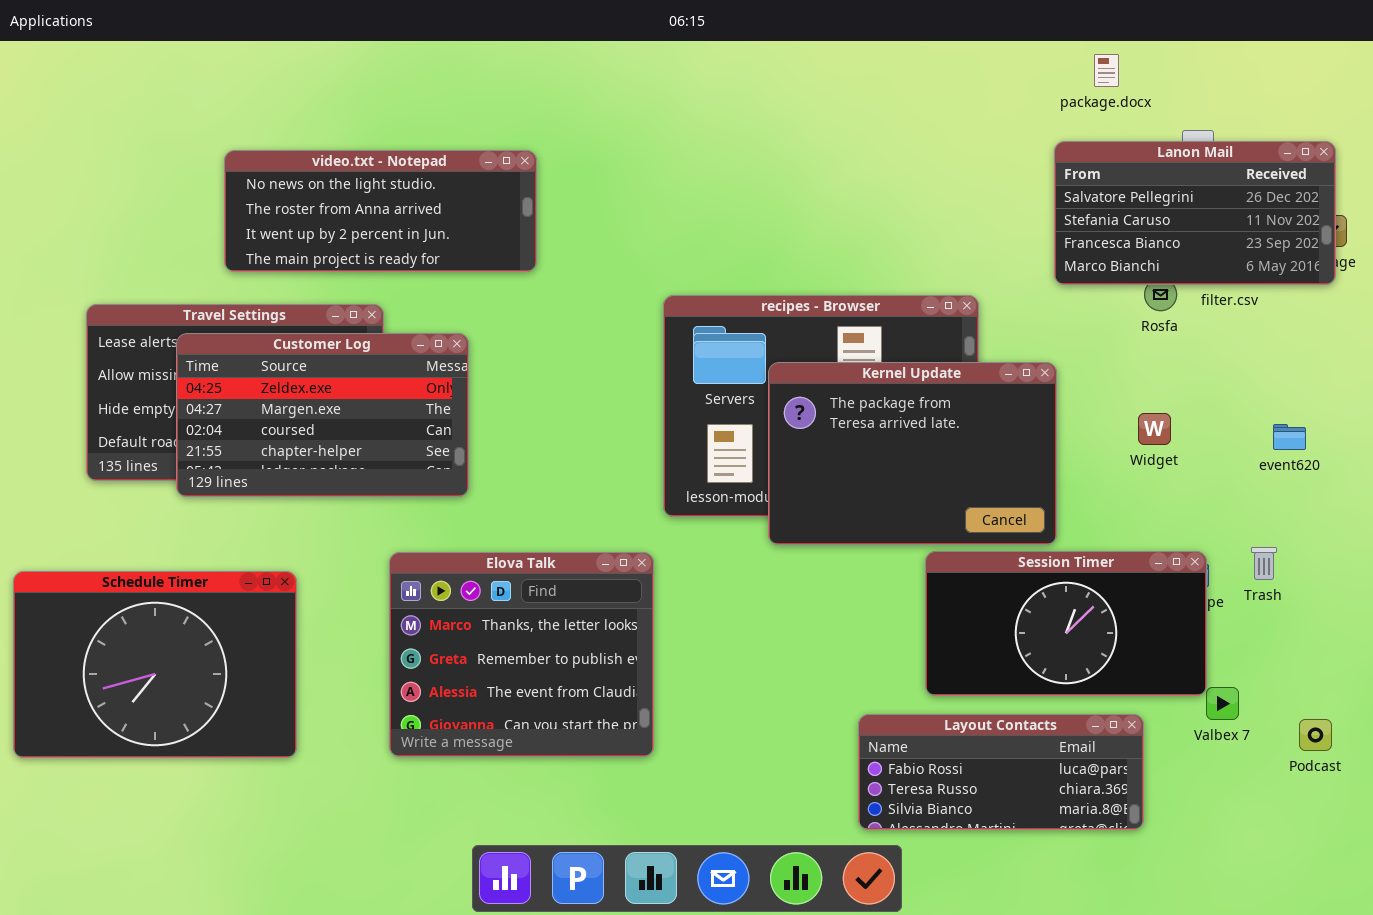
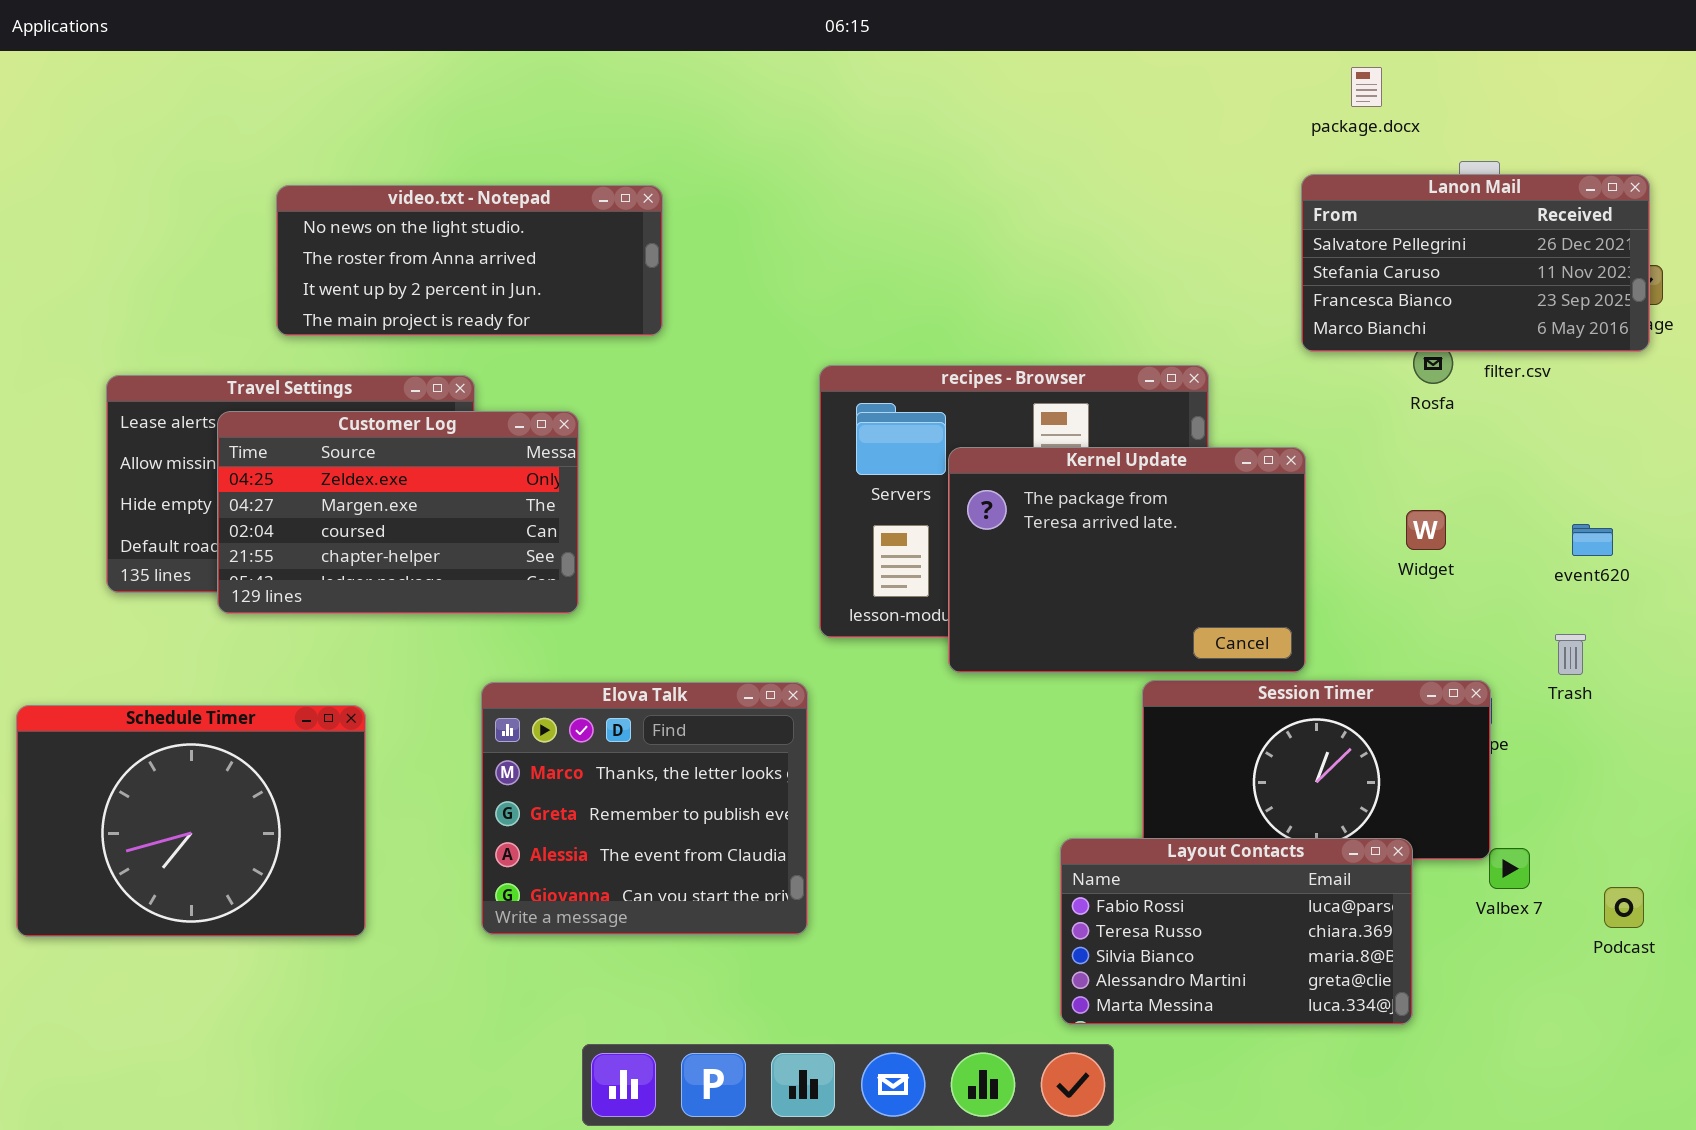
Trash: [1251,547,1277,580] -> [1555,634,1586,675], moved
Layout Contacts: [858,714,1144,830] -> [1060,838,1413,1025], resized

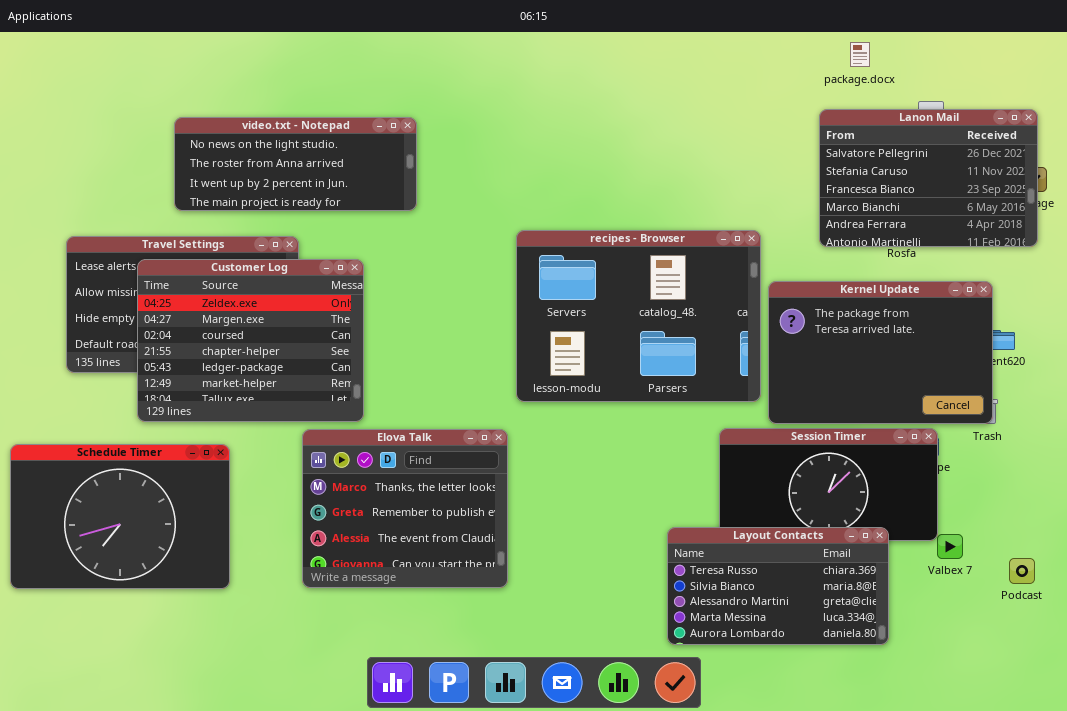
Lanon Mail: [1301,174,1650,352] -> [819,109,1038,247], resized
Customer Log: [217,411,579,614] -> [137,259,364,422], resized
Kernel Update: [948,447,1306,673] -> [768,281,993,424], moved
Layout Contacts: [1060,838,1413,1025] -> [667,527,889,645], scrolled down 1 row

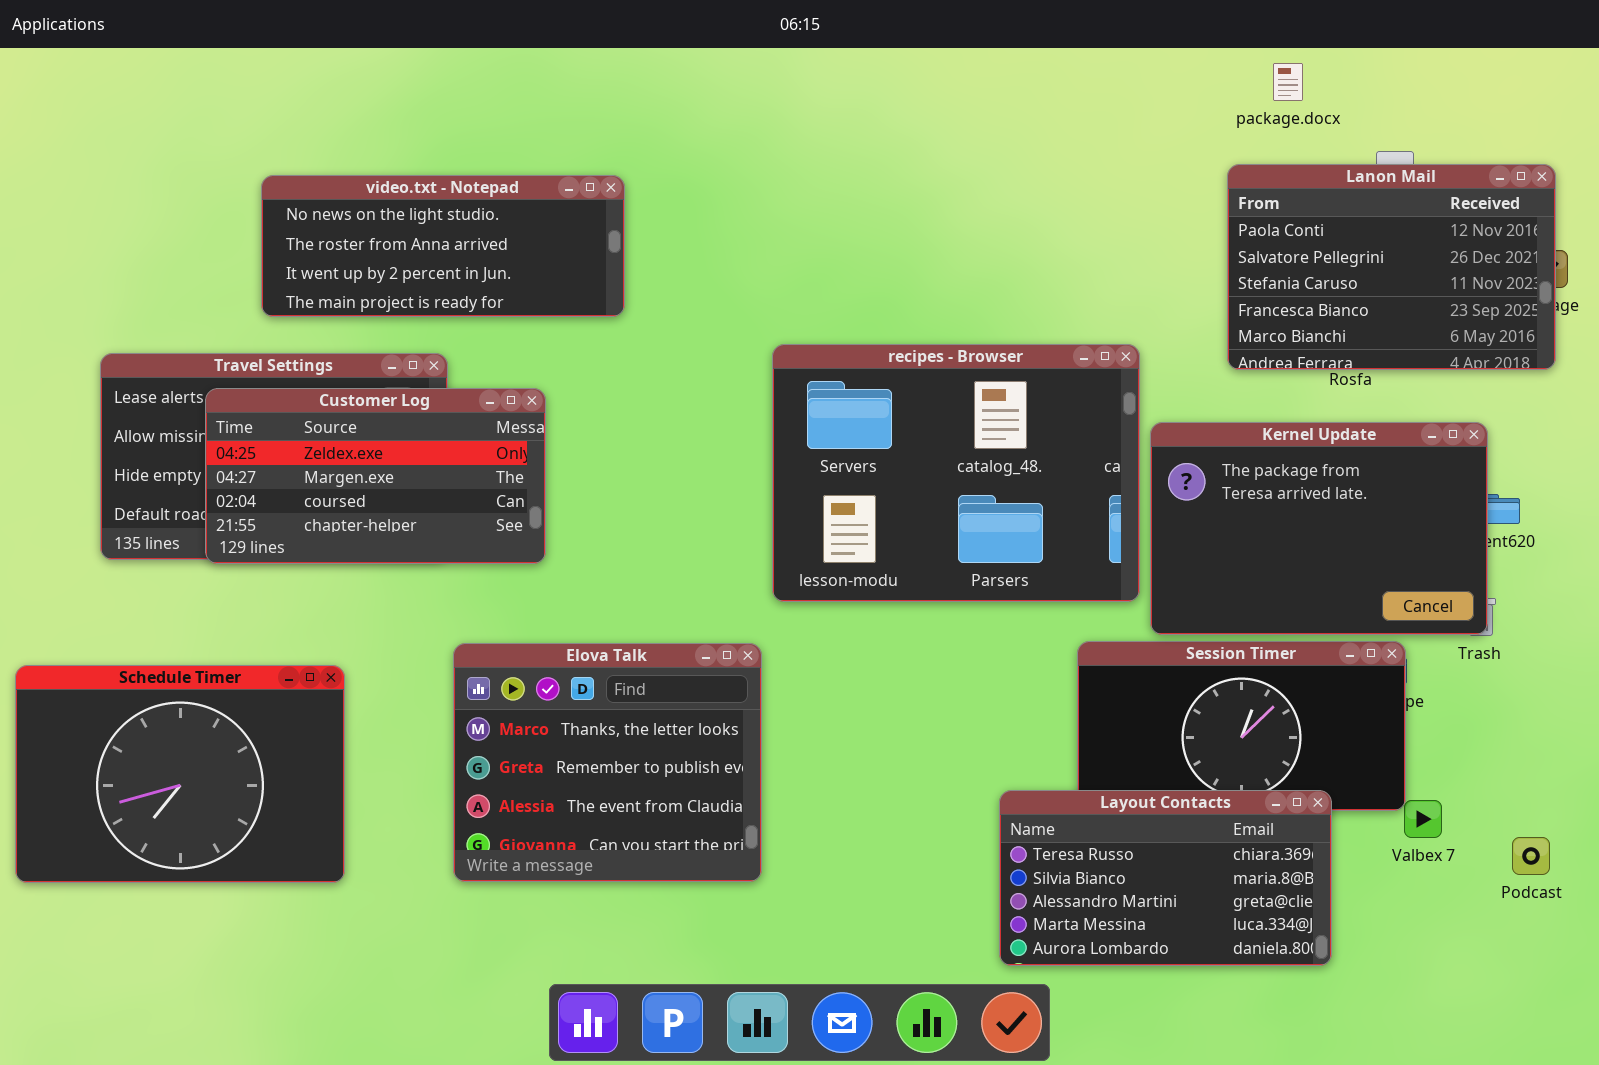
Lanon Mail: [819,109,1038,247] -> [1227,164,1556,370], scrolled up 1 row
Customer Log: [137,259,364,422] -> [205,388,546,564], resized

